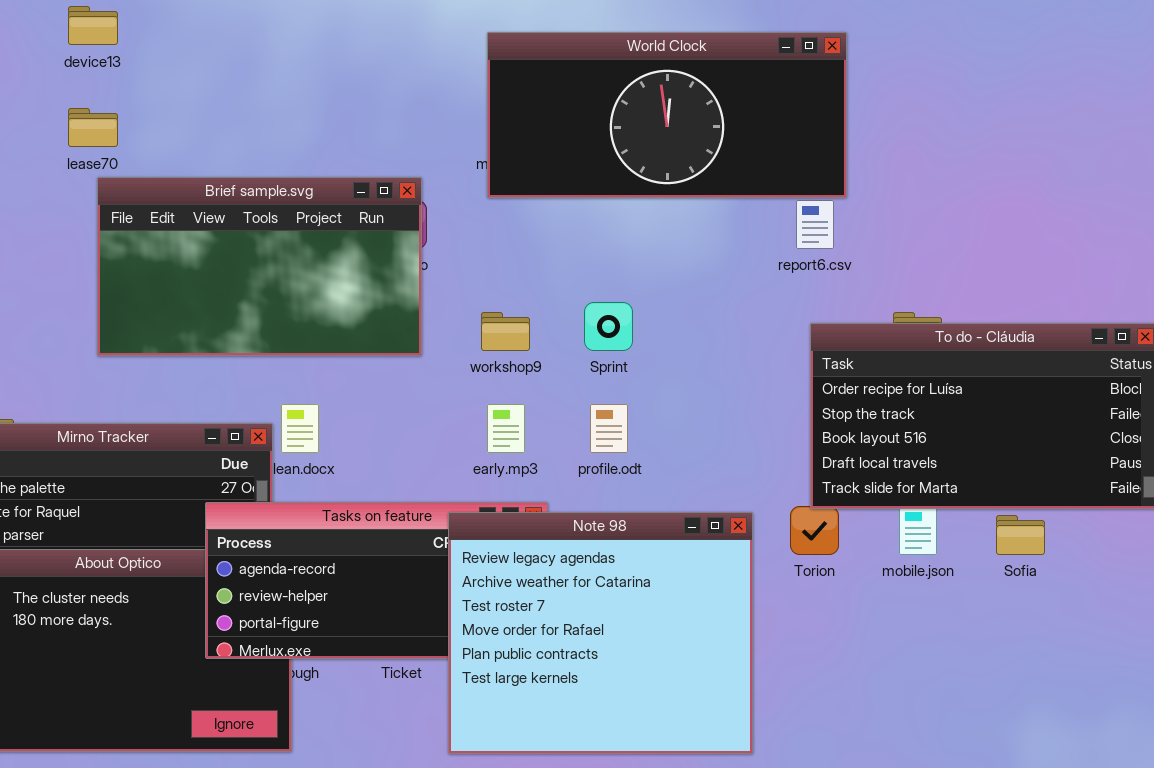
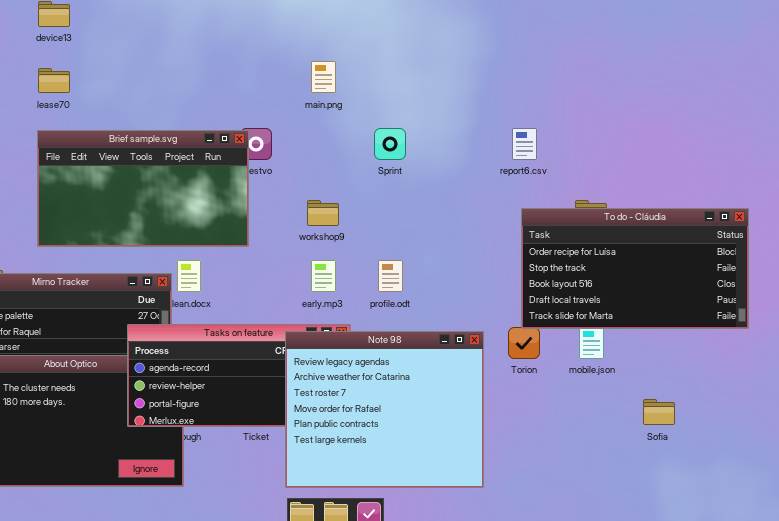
World Clock: [487,32,847,198] -> none, closed
Brief sample.svg: [97,177,422,356] -> [37,130,249,247], moved
Sprint: [584,302,633,351] -> [374,128,406,160], moved
Sofia: [996,515,1045,555] -> [643,399,675,425], moved

